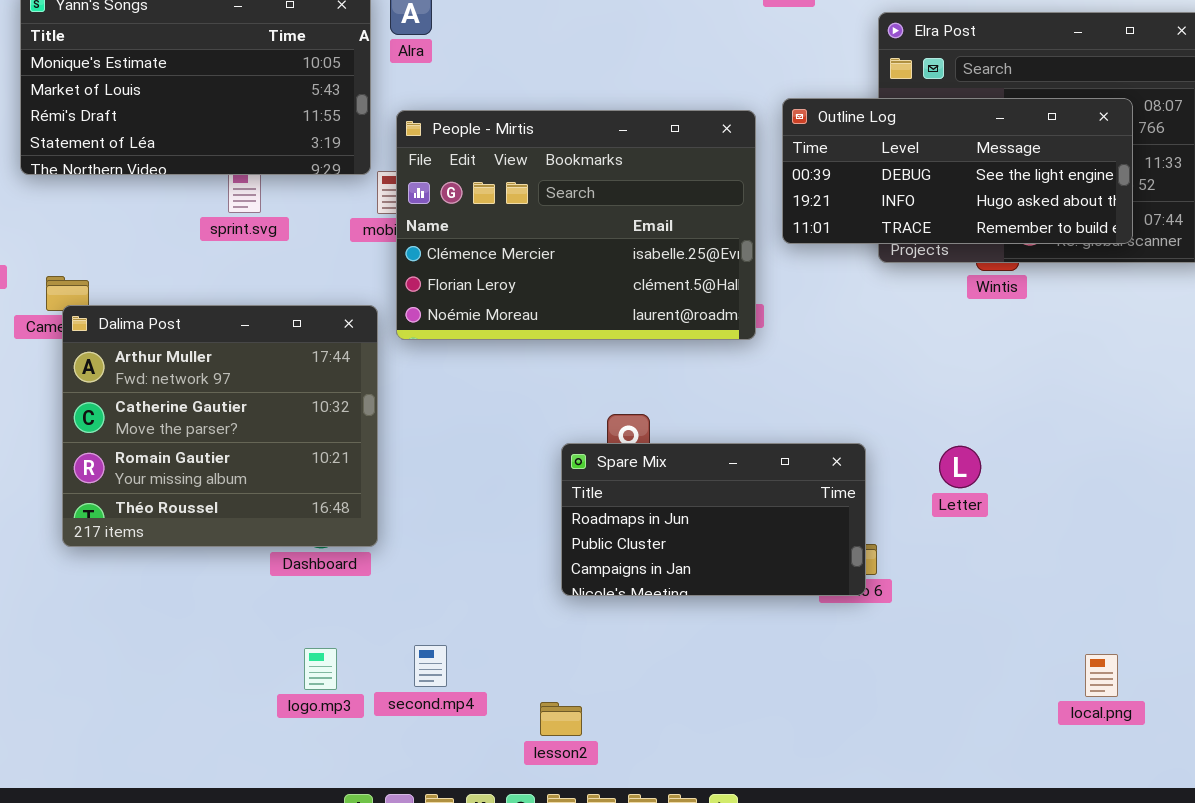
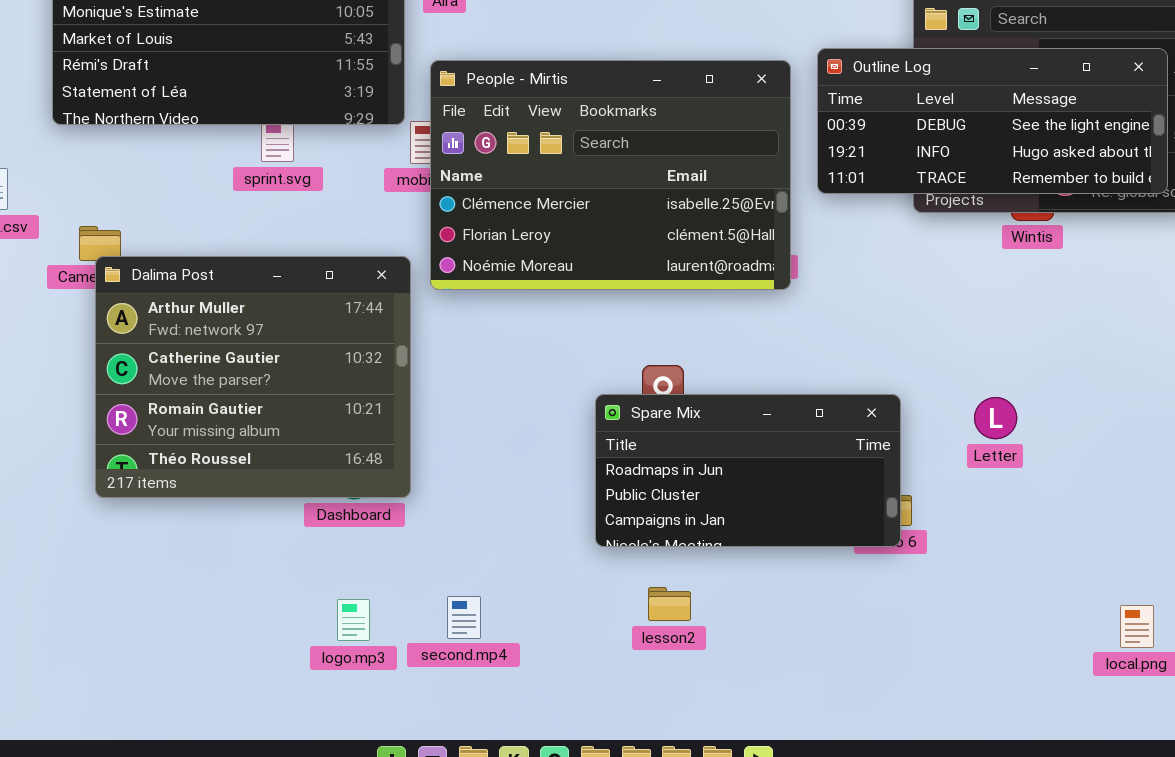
lesson2: [540,702,582,736] -> [648,587,691,621], moved

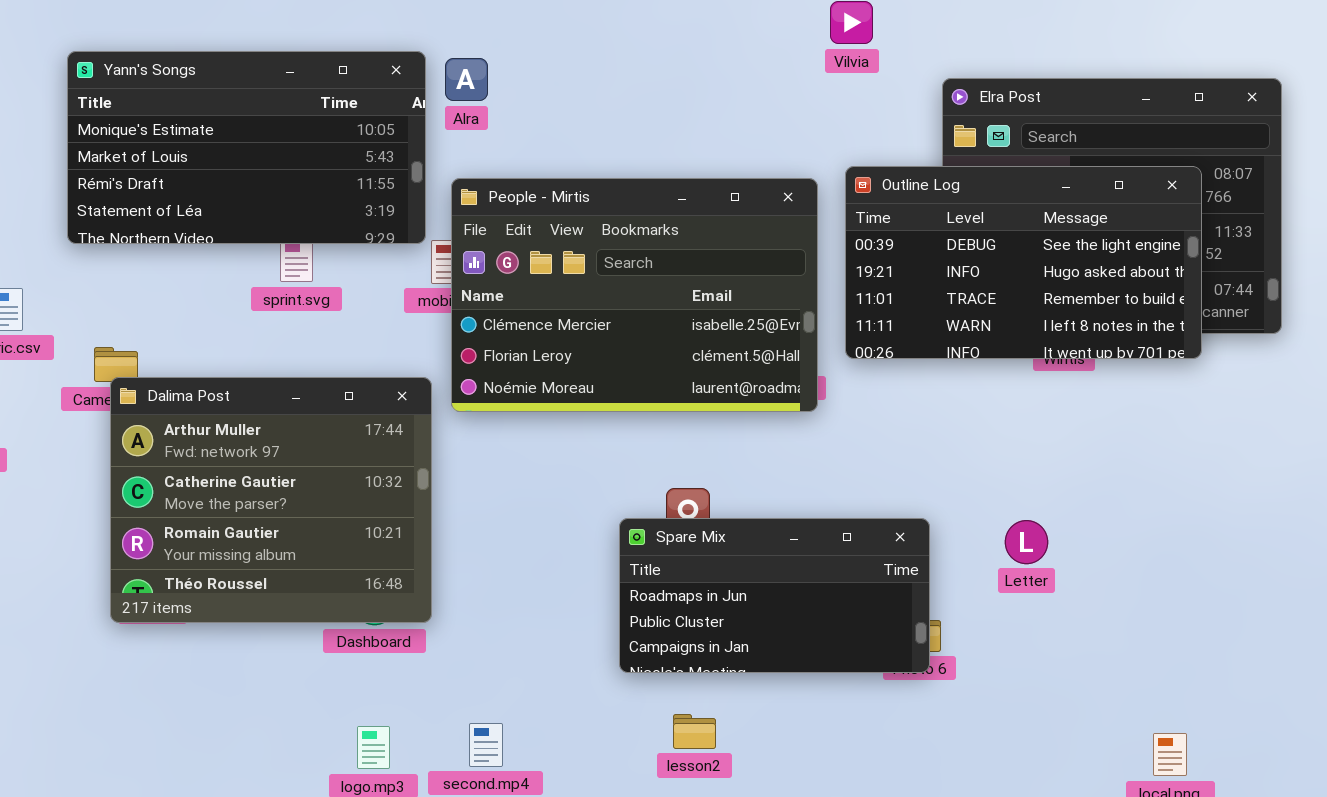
Outline Log: [817,48,1168,194] -> [845,166,1202,359], resized

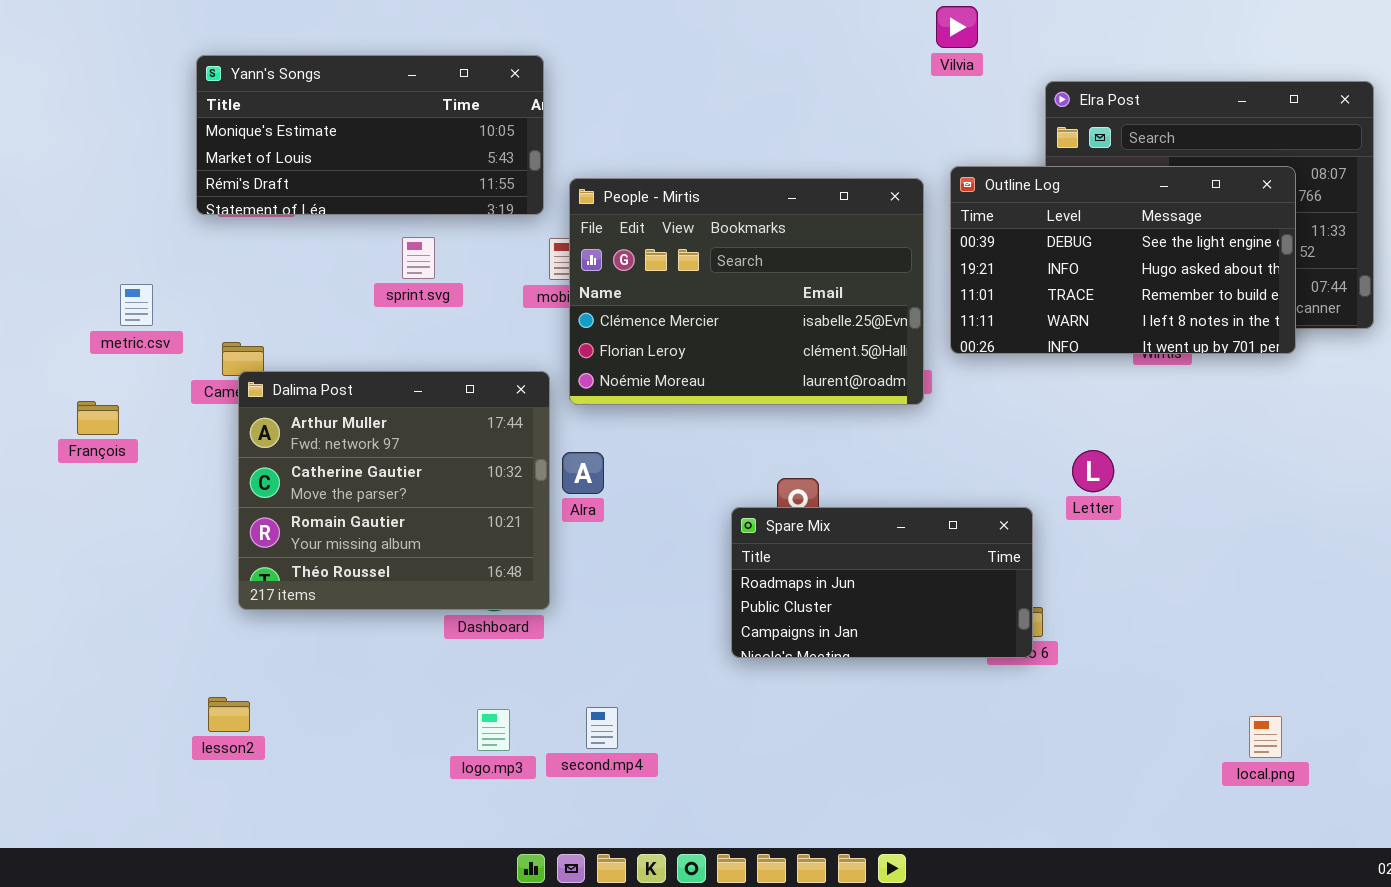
Yann's Songs: [67,51,426,244] -> [196,55,544,215], resized
Alra: [445,58,488,101] -> [562,452,604,494], moved
Letter: [1005,520,1048,564] -> [1072,450,1114,492], moved
lesson2: [673,714,716,749] -> [208,697,250,732], moved

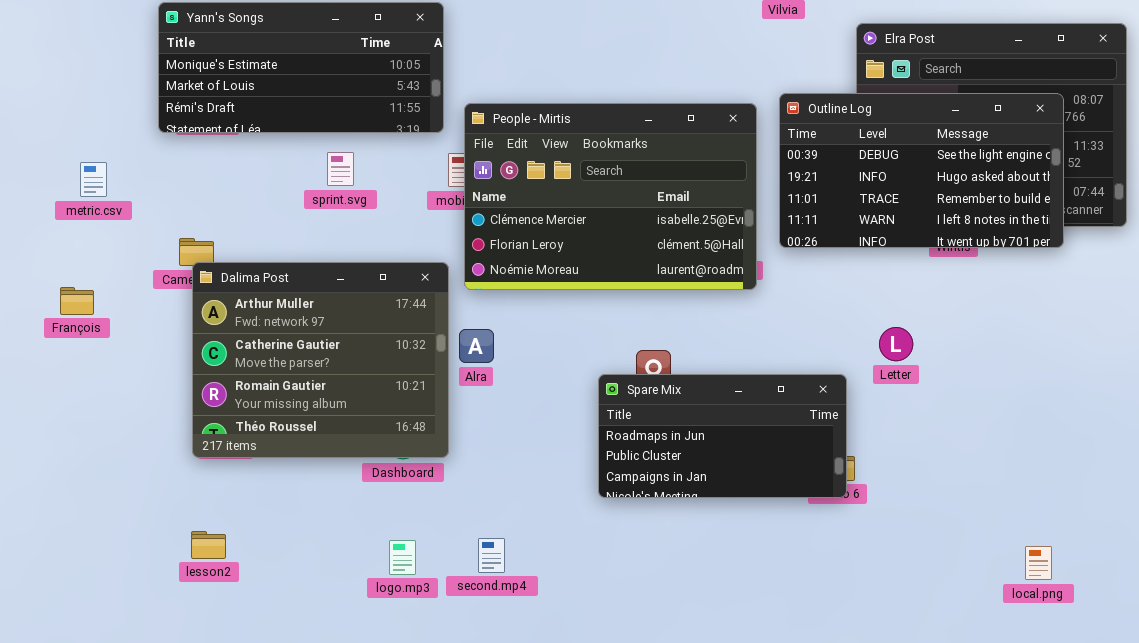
metric.csv: [120,284,153,326] -> [80,162,107,197], moved
lesson2: [208,697,250,732] -> [191,531,226,559], moved

